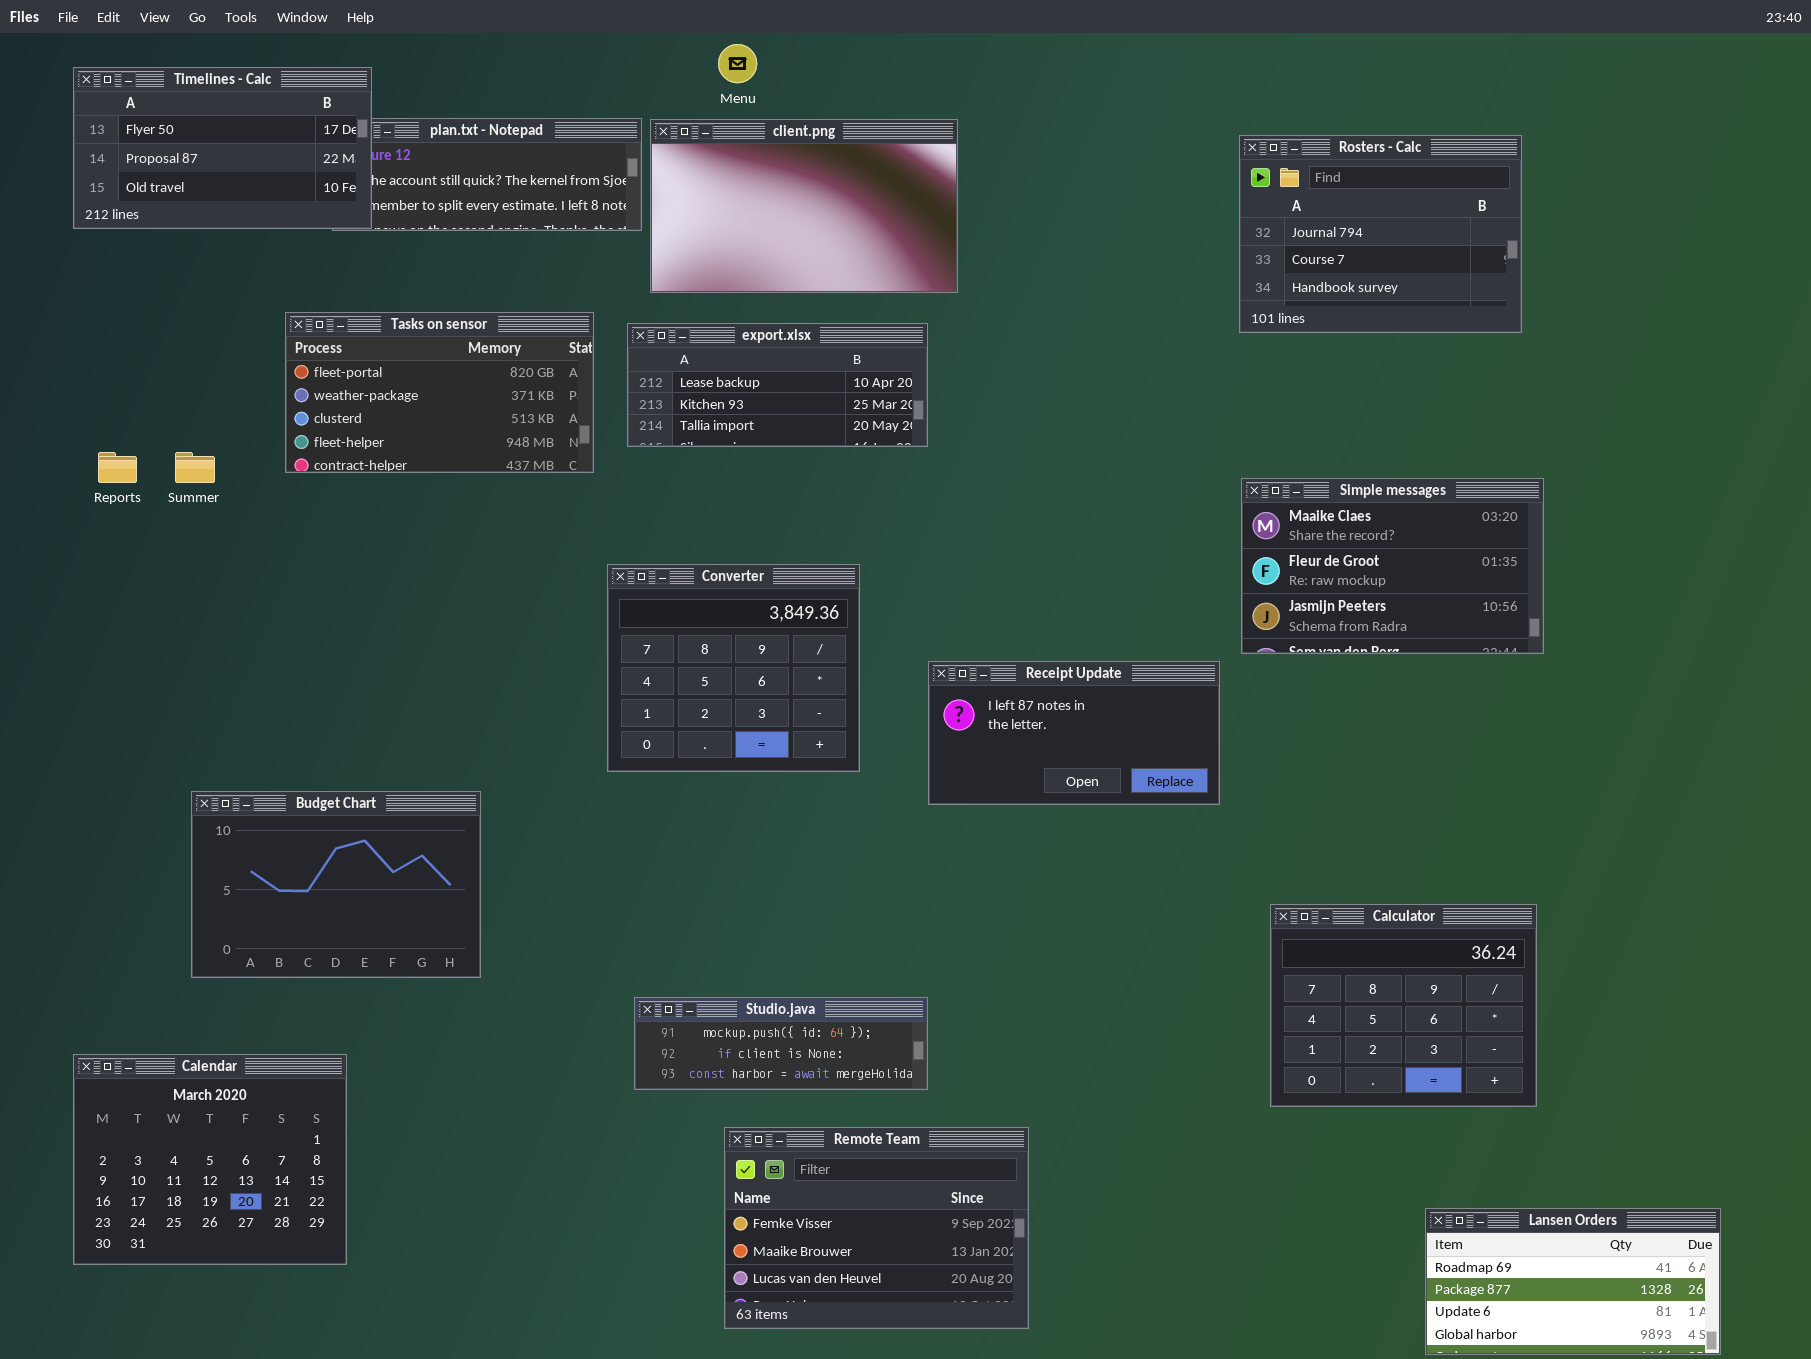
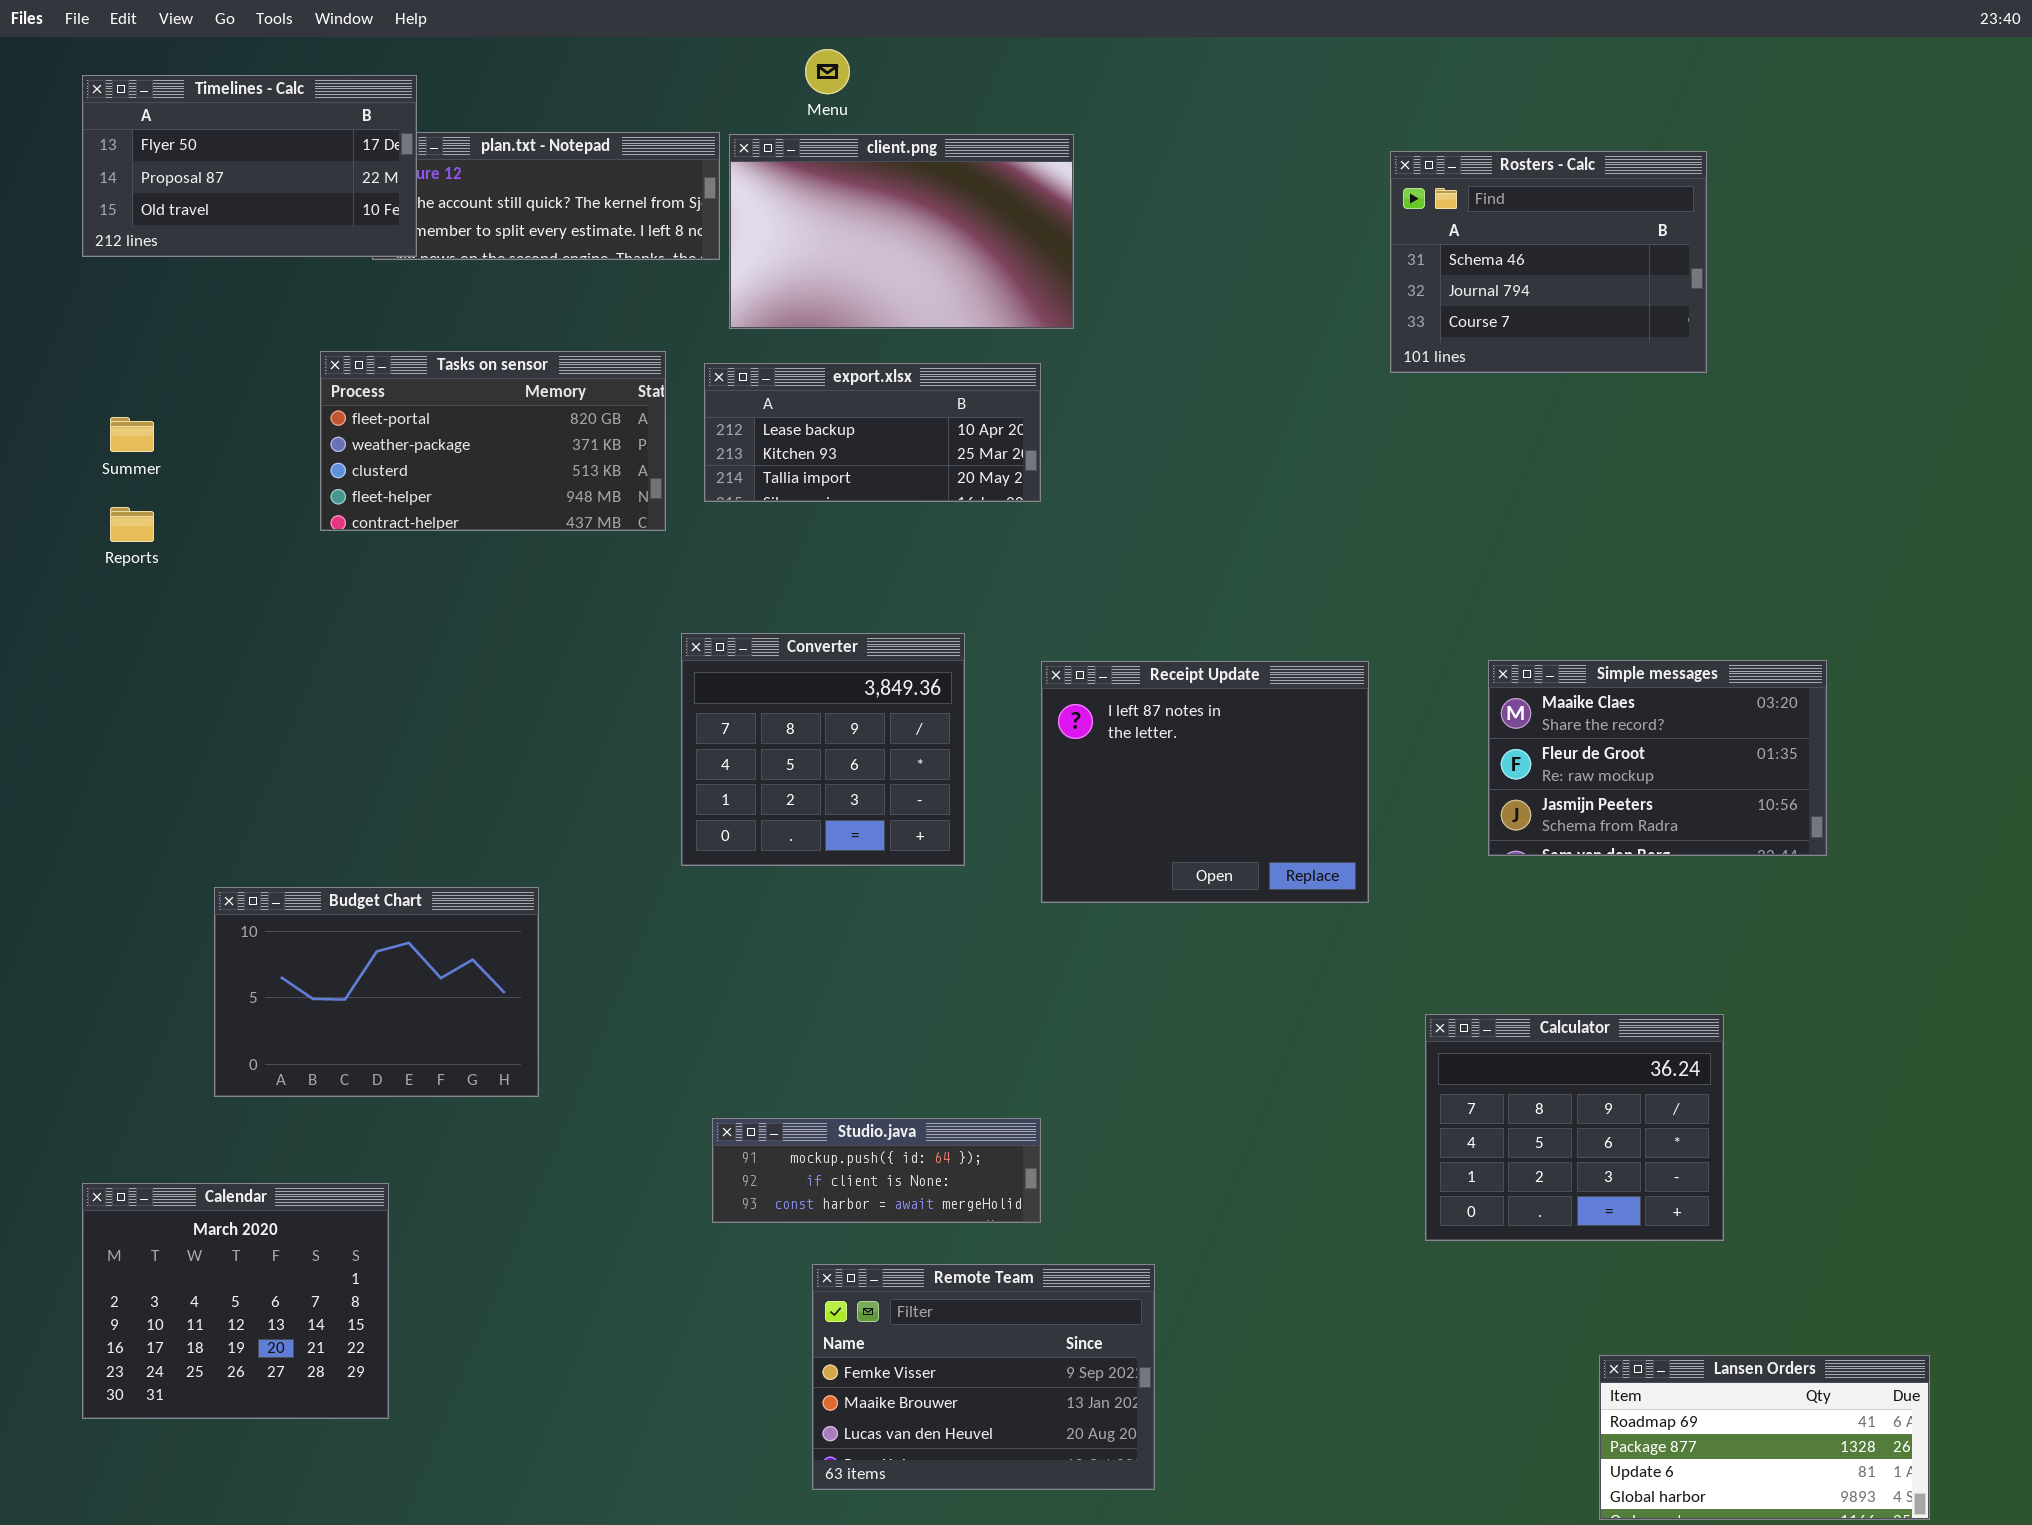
Rosters - Calc: [1239,135,1522,333] -> [1390,151,1707,373], scrolled up 1 row
Summer: [175,452,215,483] -> [110,417,154,452], moved
Simple messages: [1241,478,1544,654] -> [1488,660,1827,856], moved
Receipt Update: [928,661,1220,805] -> [1041,661,1369,903], resized

